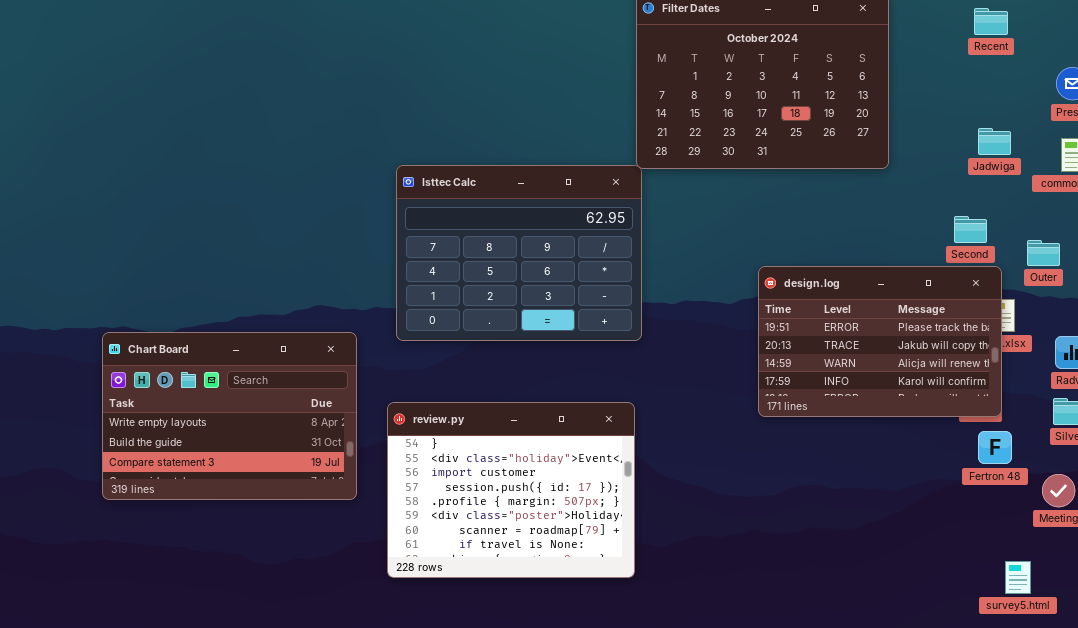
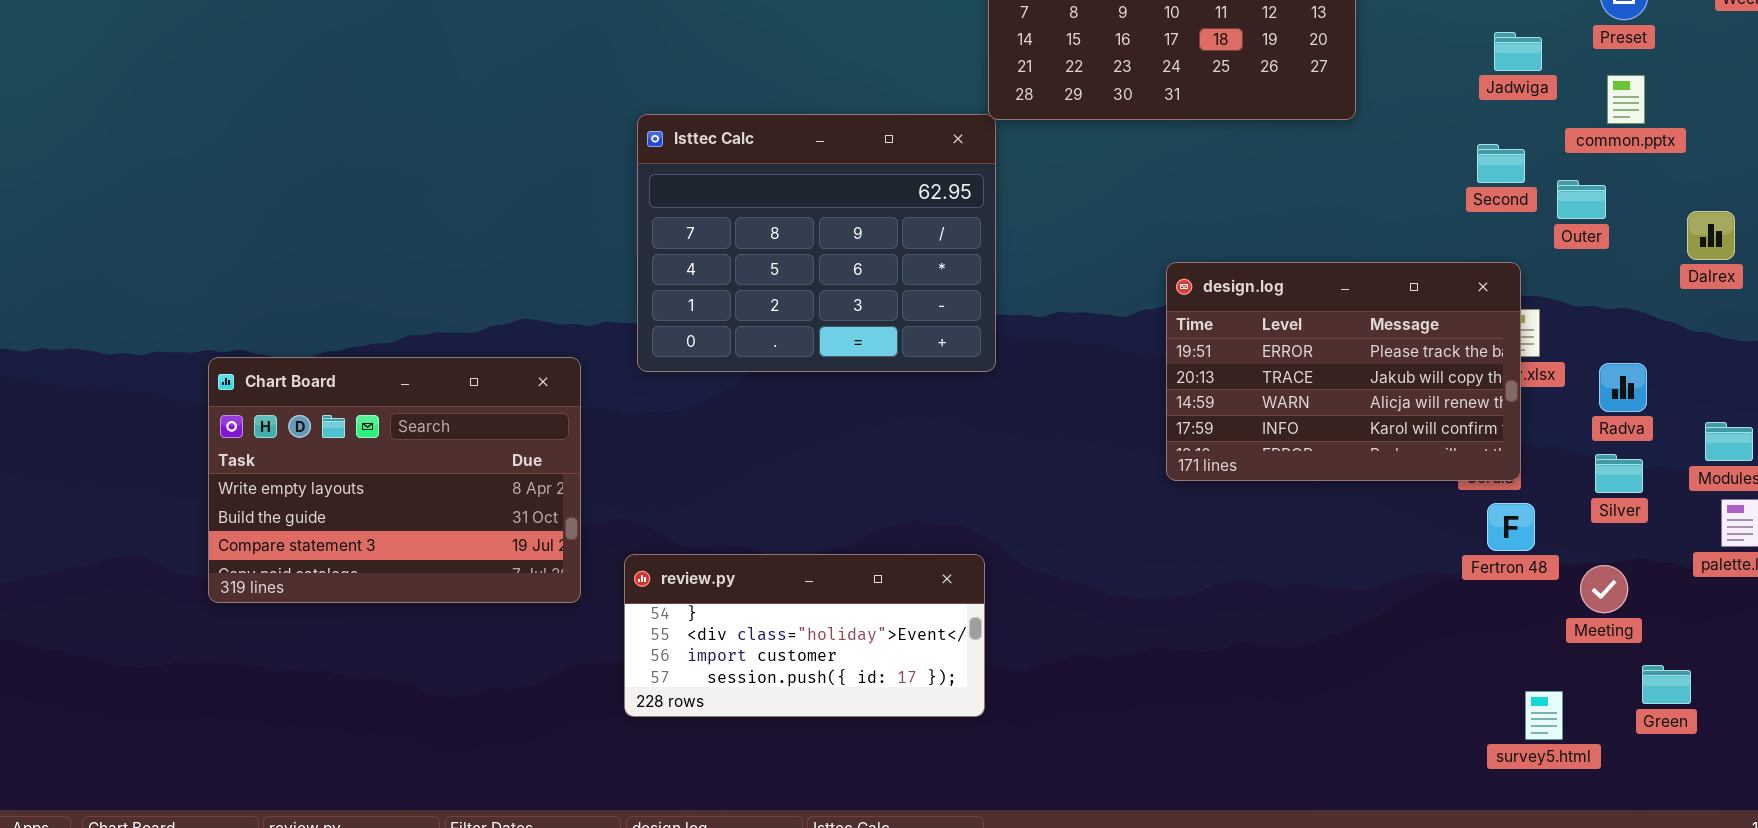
Jadwiga: [978,128,1011,155] -> [1494,32,1542,71], moved
Second: [954,216,987,243] -> [1477,144,1525,183], moved
Outer: [1027,240,1060,266] -> [1557,180,1606,219], moved
review.py: [387,402,635,578] -> [624,554,985,717], resized

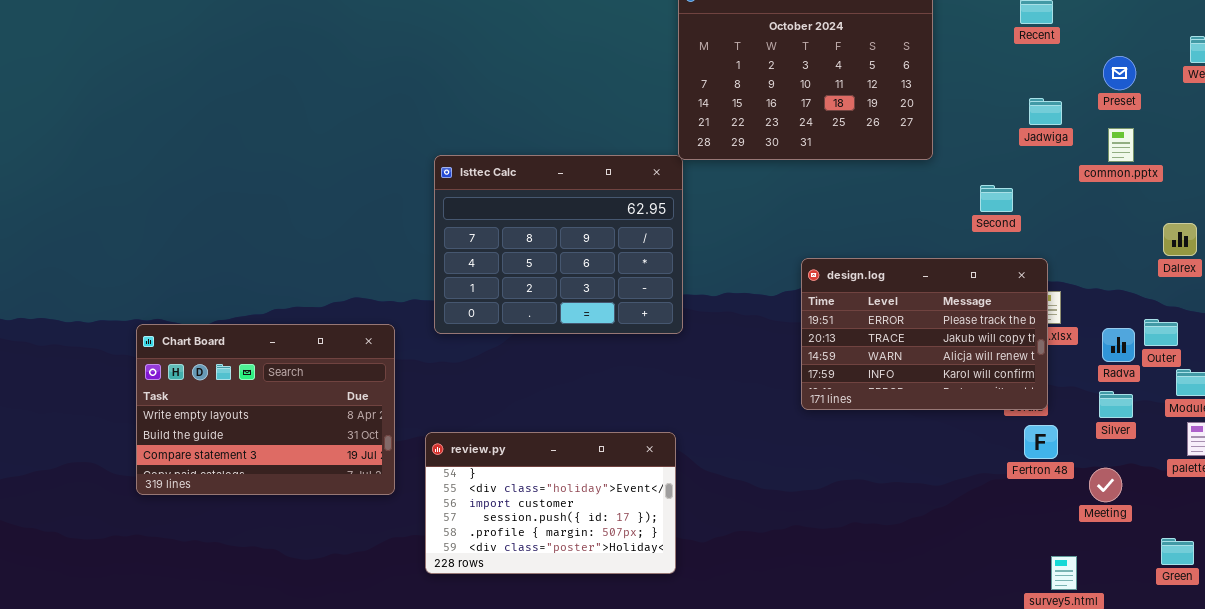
Second: [1477,144,1525,183] -> [980,185,1013,212], moved
Outer: [1557,180,1606,219] -> [1144,319,1178,346], moved
review.py: [624,554,985,717] -> [425,432,676,574], resized
Green: [1642,665,1691,704] -> [1161,538,1194,565], moved

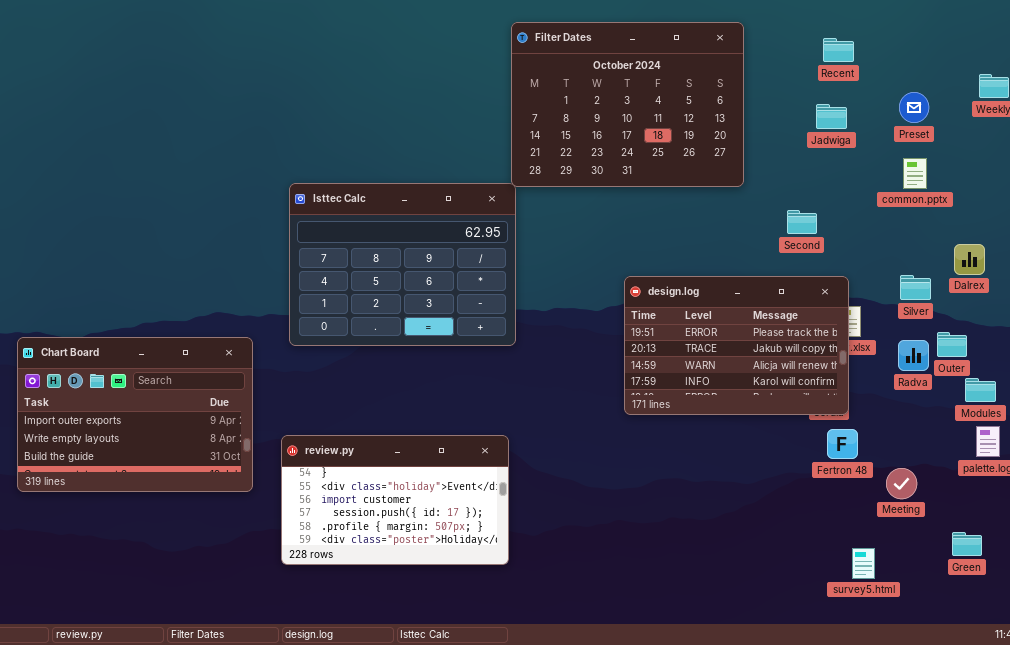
Jadwiga: [1029,98,1062,125] -> [816,104,847,129], moved
Chart Board: [136,324,395,495] -> [17,337,253,492], scrolled up 1 row
Silver: [1099,391,1133,418] -> [900,275,931,300], moved

